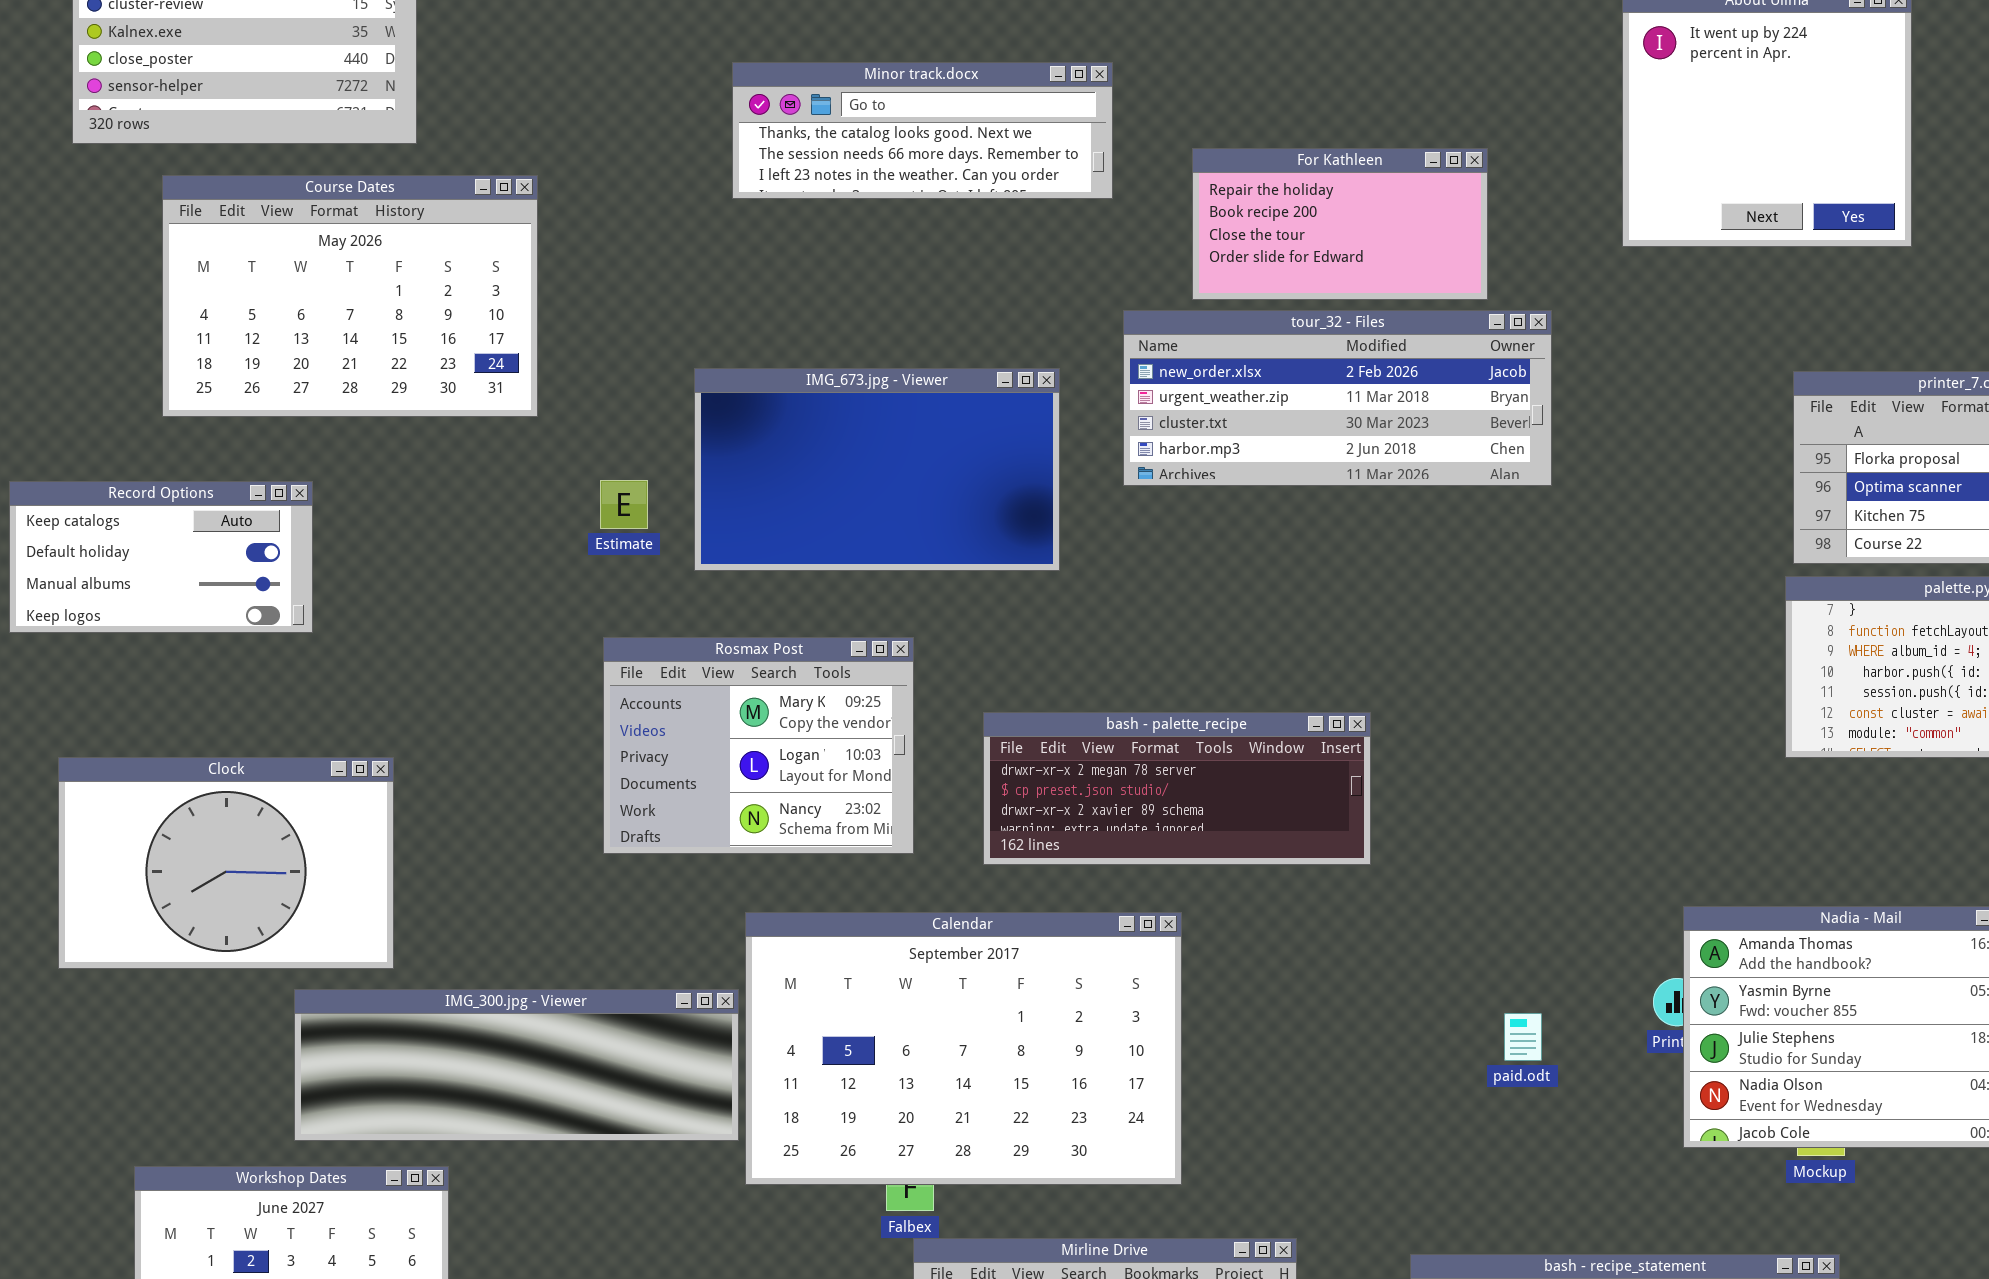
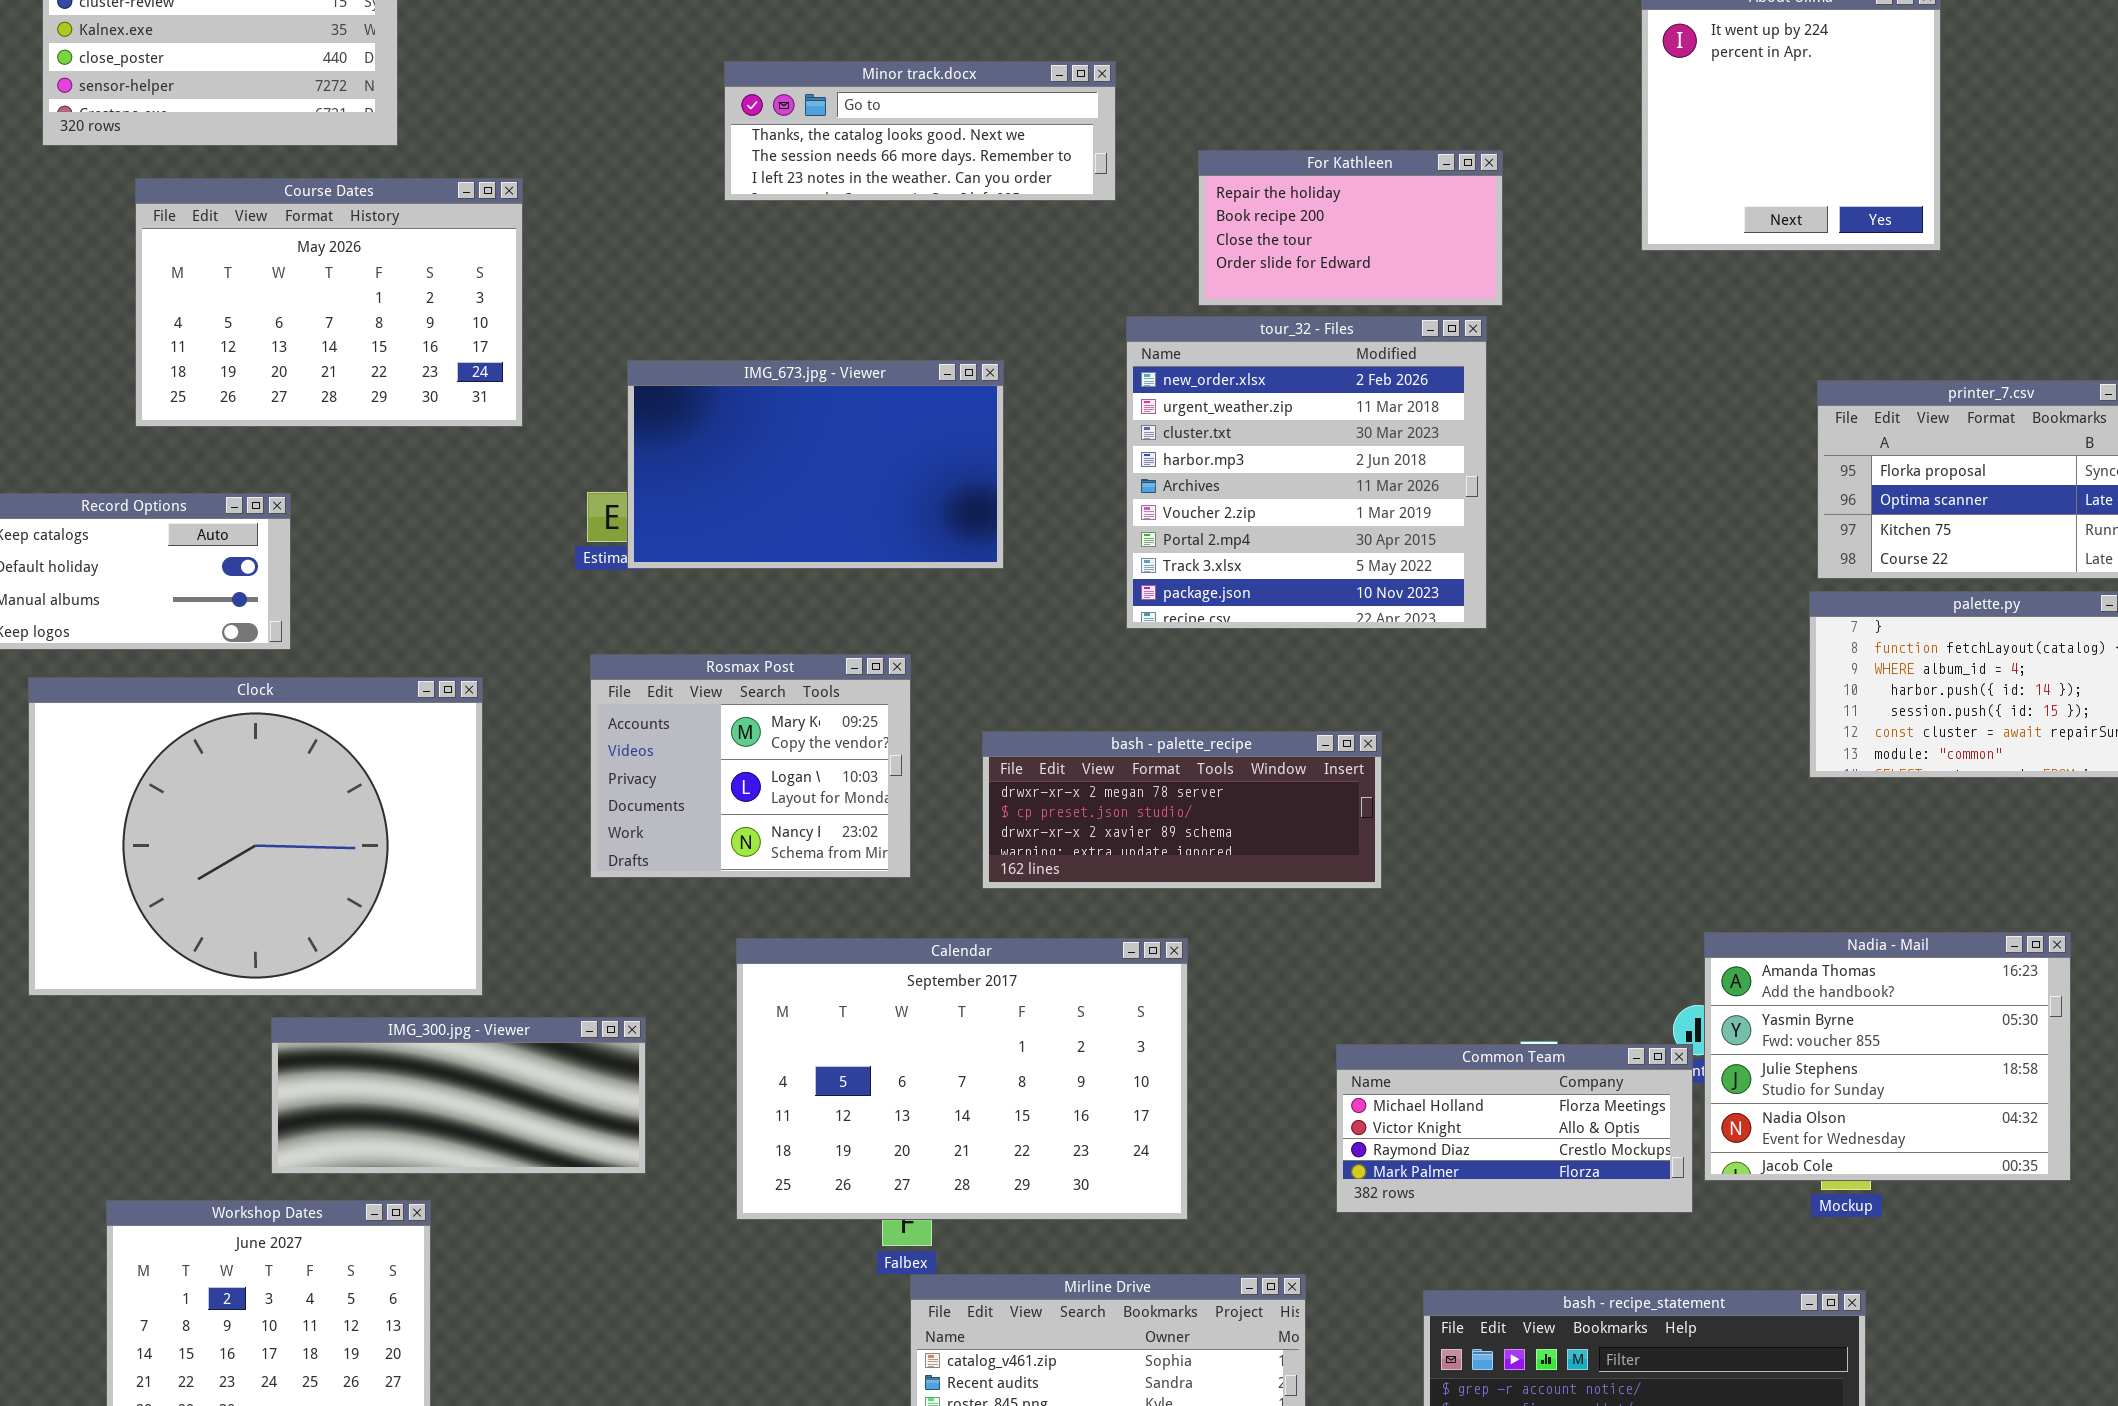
tour_32 - Files: [1123,310,1552,486] -> [1126,316,1487,629], resized
IMG_673.jpg - Viewer: [694,368,1060,571] -> [627,360,1004,569], moved
Clock: [58,757,394,969] -> [28,677,483,996], resized
IMG_300.jpg - Viewer: [294,989,739,1141] -> [271,1017,646,1174], resized
Common Team: none -> [1336,1044,1693,1213], opened

